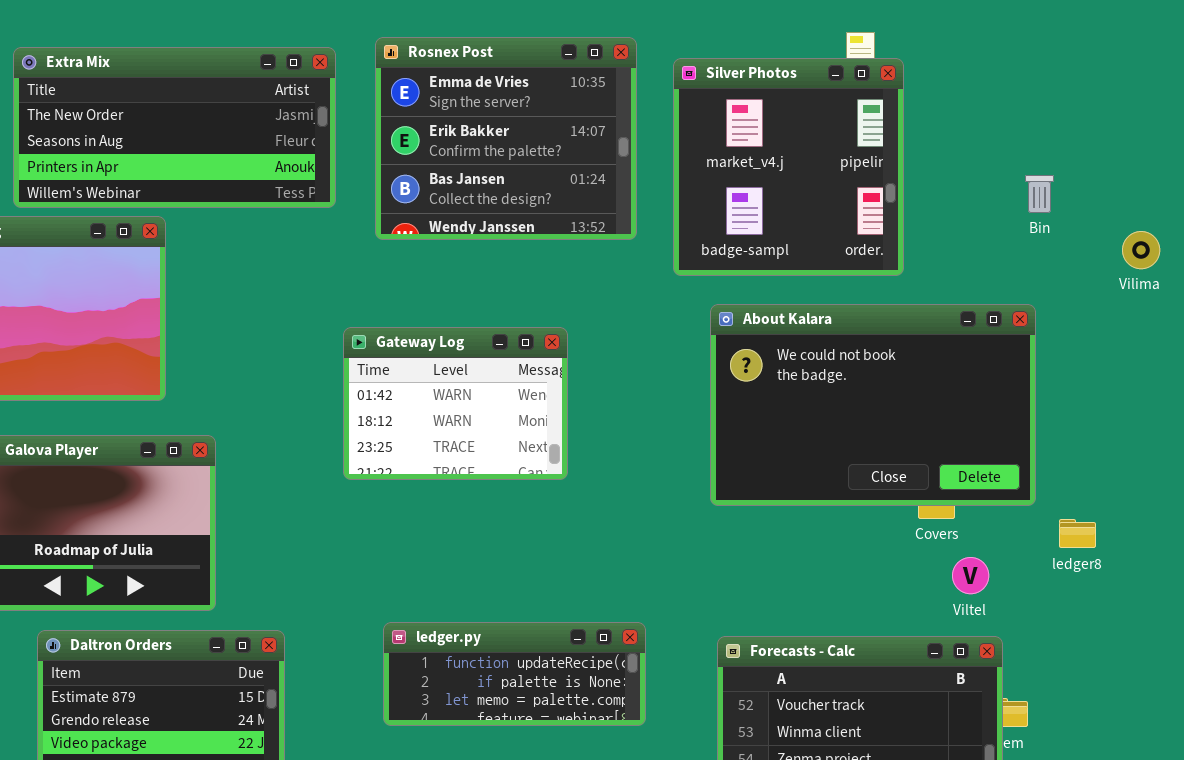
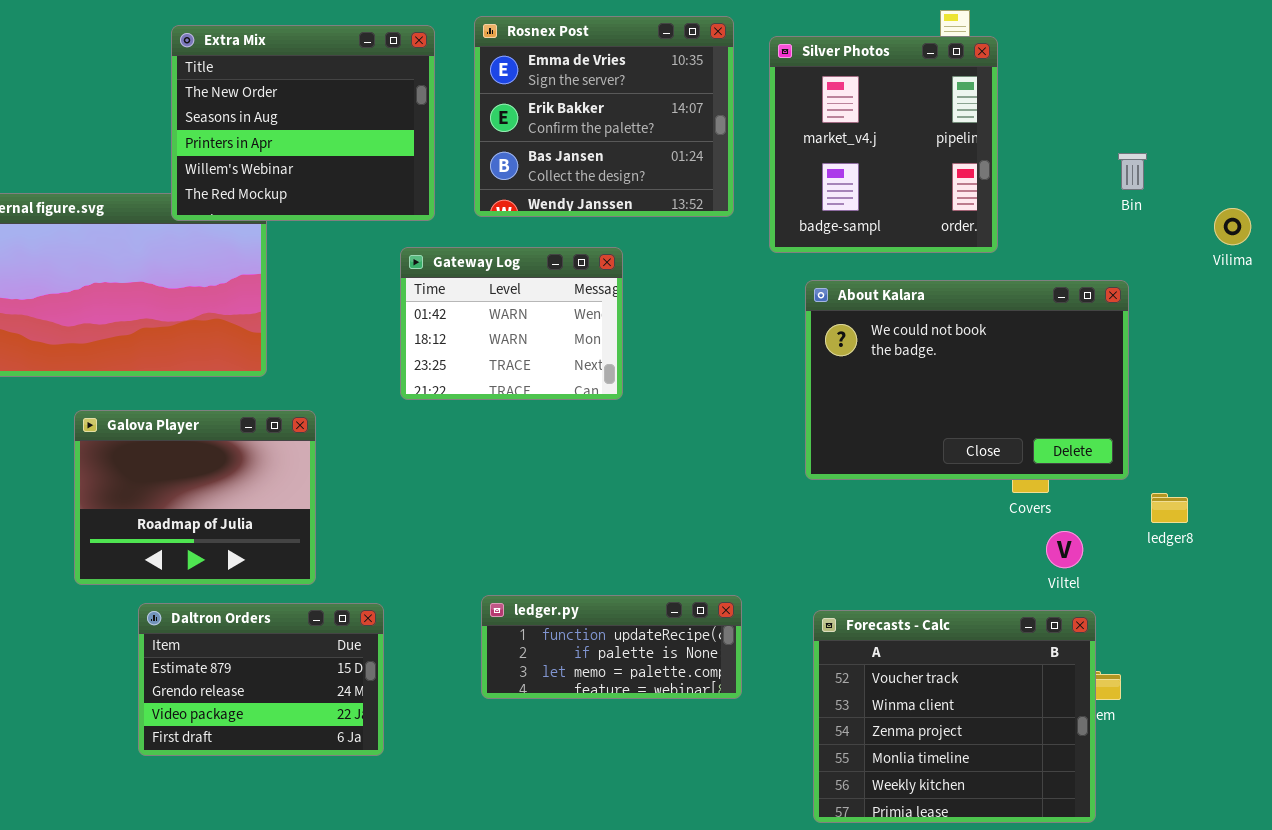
Extra Mix: [13,47,336,208] -> [171,25,435,221], resized
Gateway Log: [343,327,568,480] -> [400,247,623,400], moved

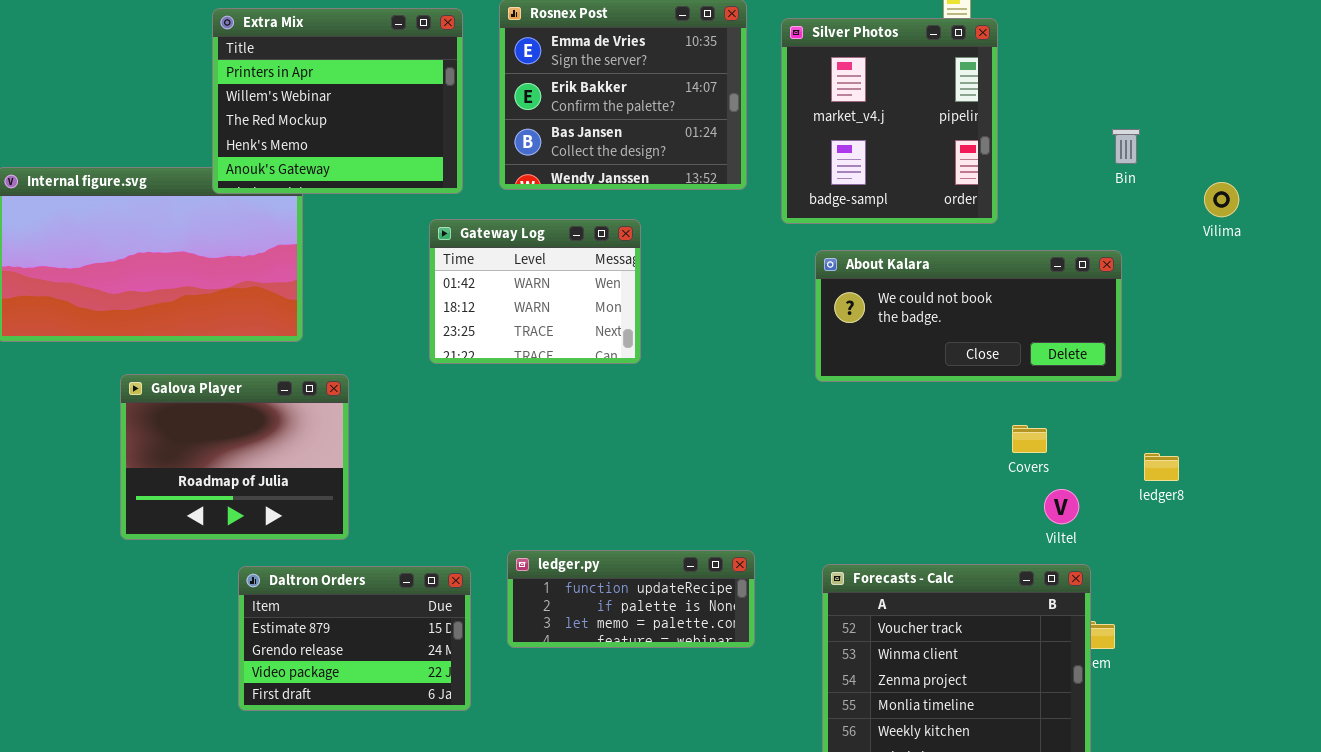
Extra Mix: [171,25,435,221] -> [212,8,463,194], scrolled down 2 rows
About Kalara: [805,280,1129,480] -> [815,250,1122,382], resized
Daltron Orders: [138,603,384,756] -> [238,566,471,711], moved

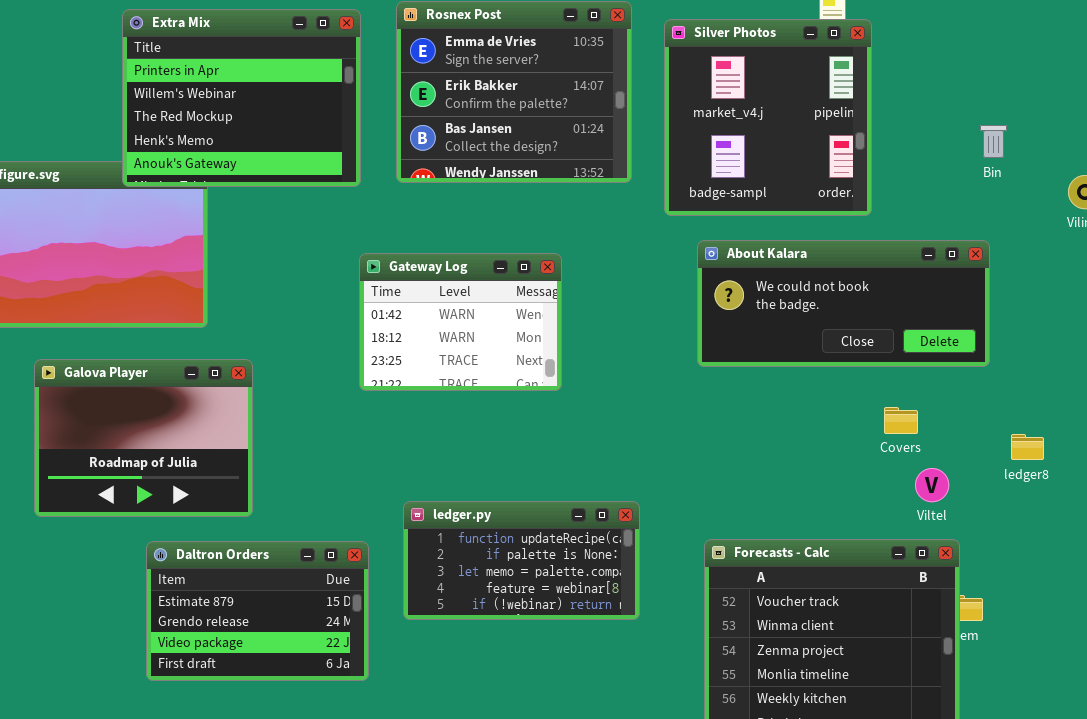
Gateway Log: [429,219,641,364] -> [359,253,562,391], moved
ledger.py: [507,550,755,648] -> [403,501,640,620], resized

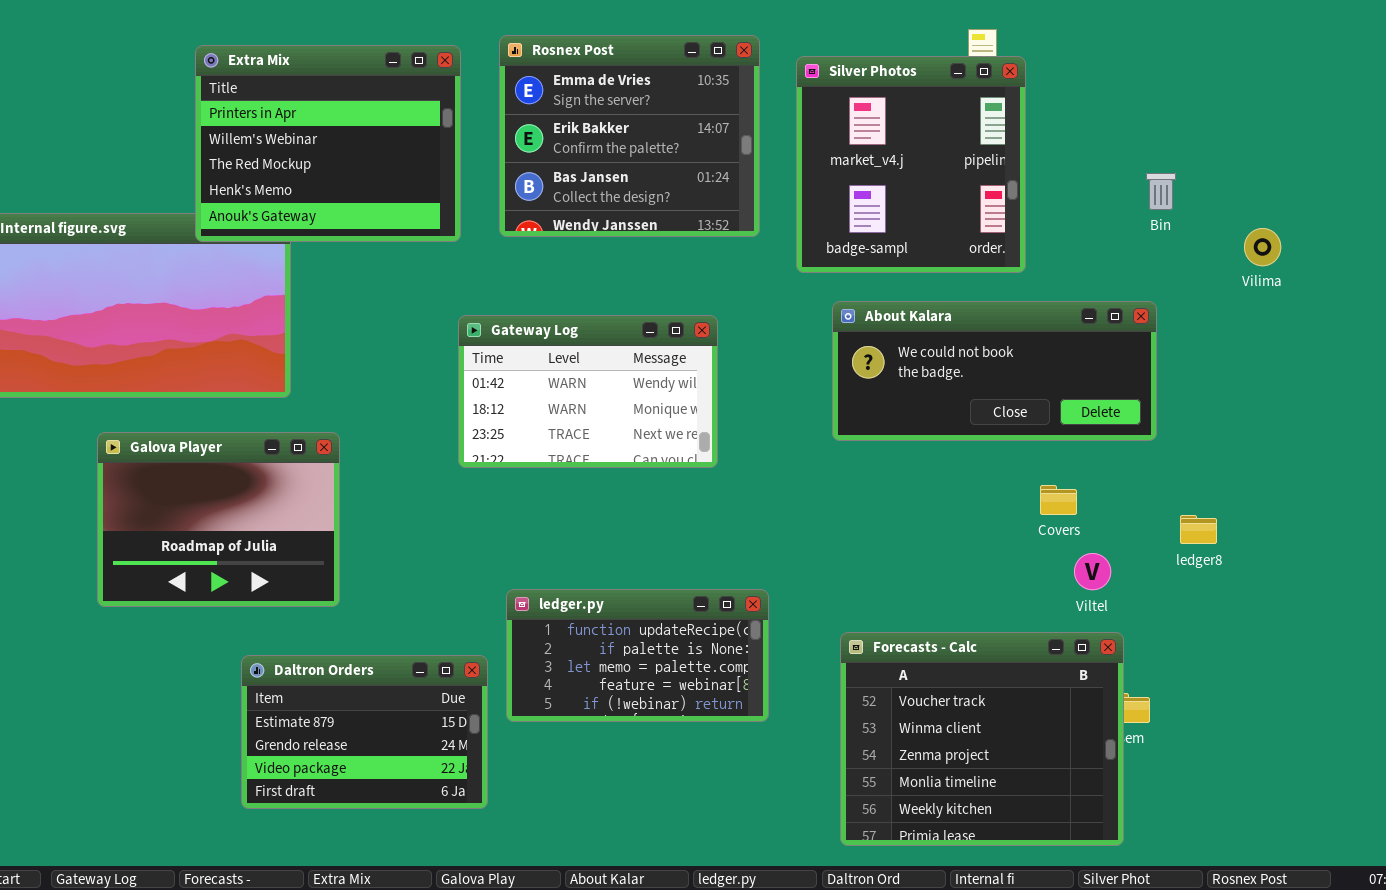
Gateway Log: [359,253,562,391] -> [458,315,718,468], resized
Daltron Orders: [146,541,369,681] -> [241,655,488,809], moved

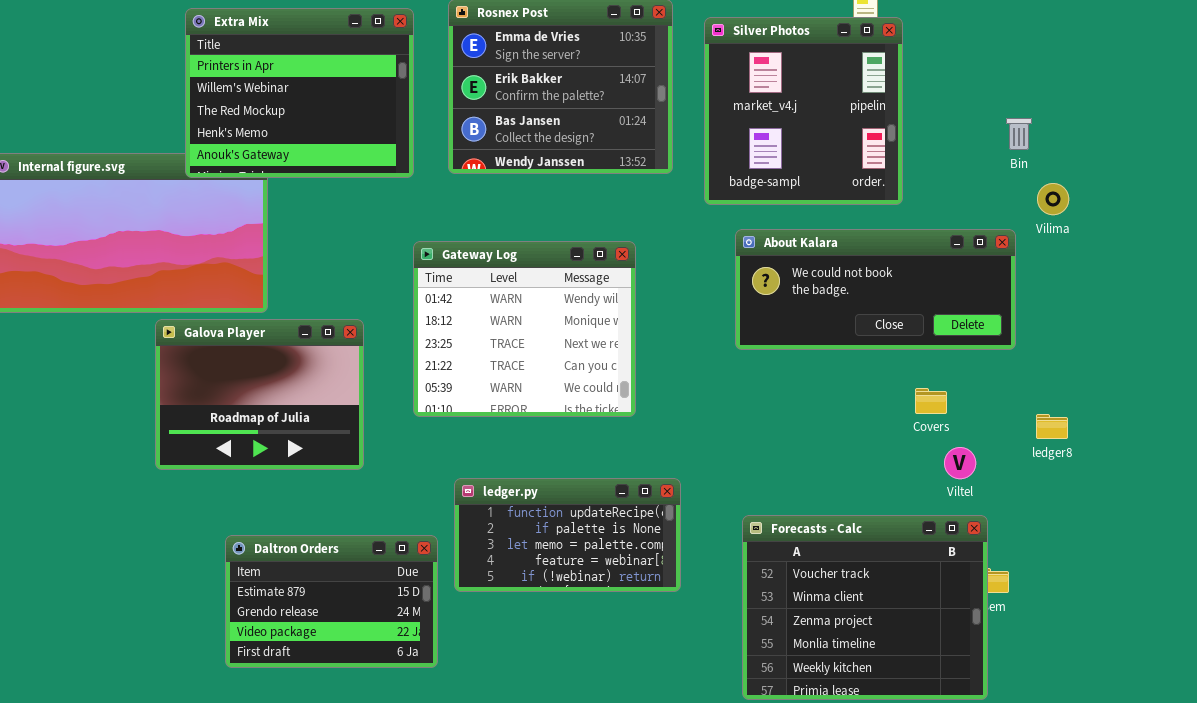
Vilima: [1244,228,1281,266] -> [1037,183,1069,215], moved
Gateway Log: [458,315,718,468] -> [413,241,636,417], resized
Galova Player: [97,432,340,607] -> [155,319,364,470], moved

